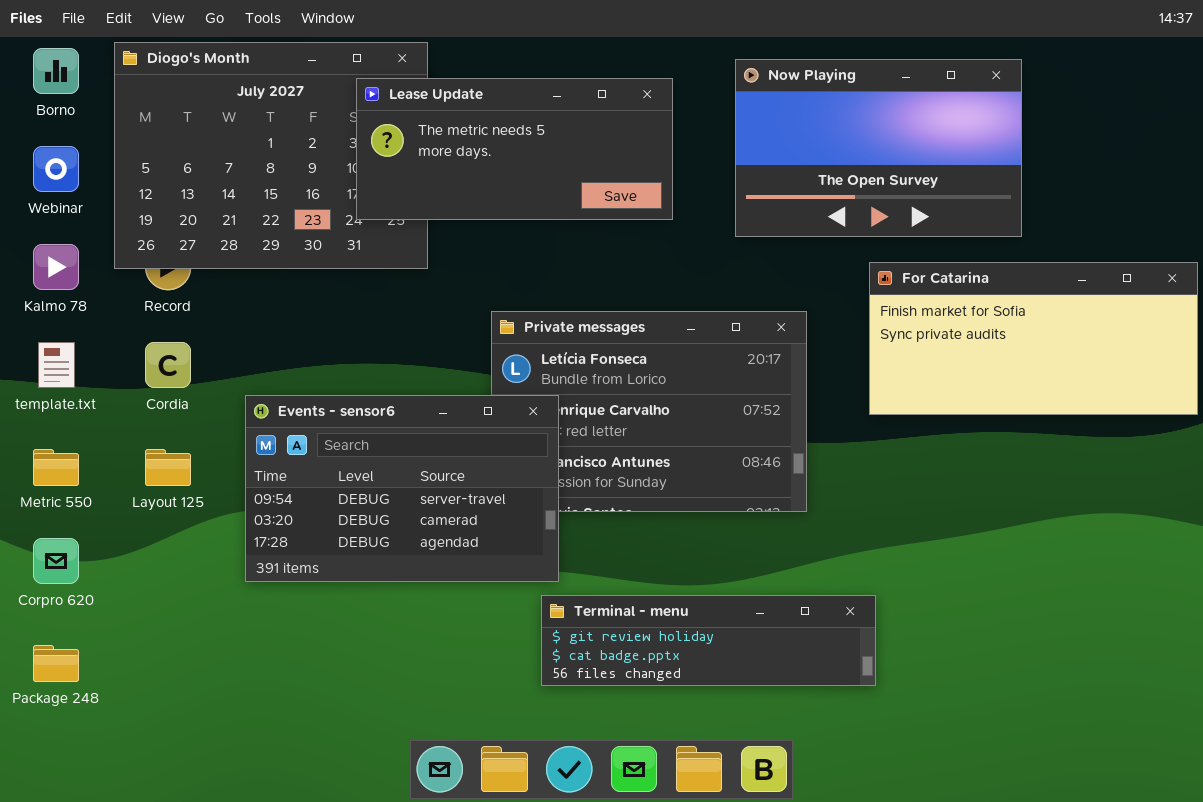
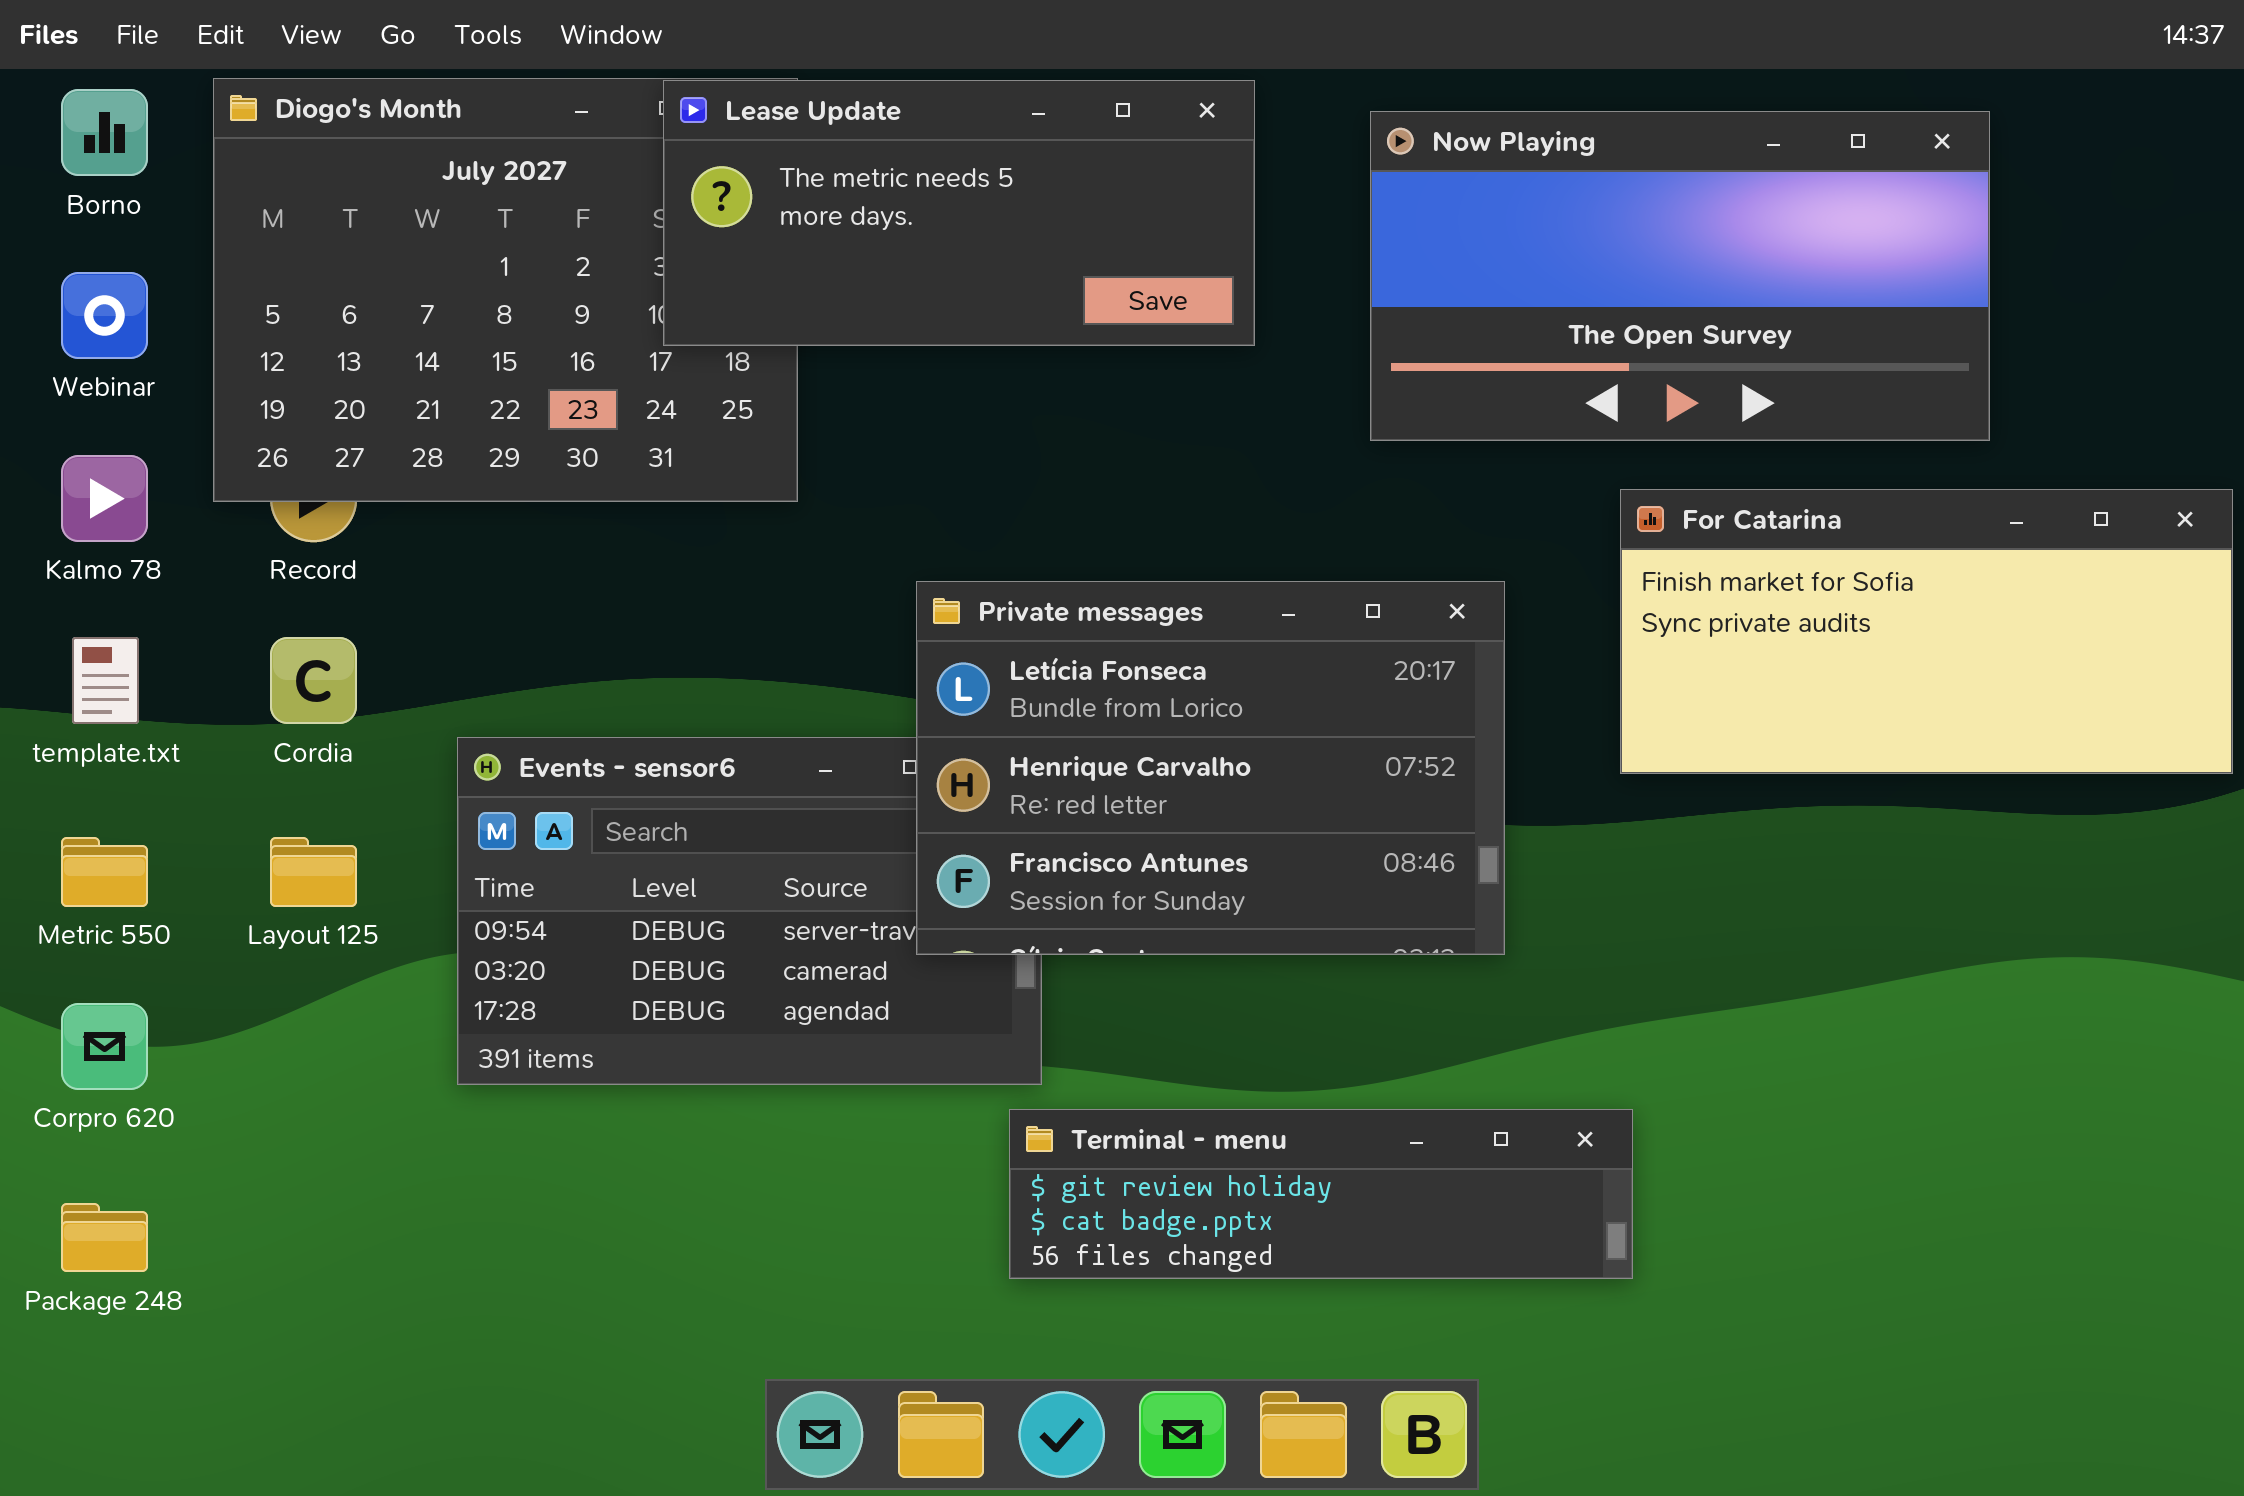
Now Playing: [735,59,1022,237] -> [1370,111,1990,441], resized
Lease Update: [356,78,673,220] -> [663,80,1255,346], moved
Private messages: [491,311,807,512] -> [916,581,1505,955], raised

